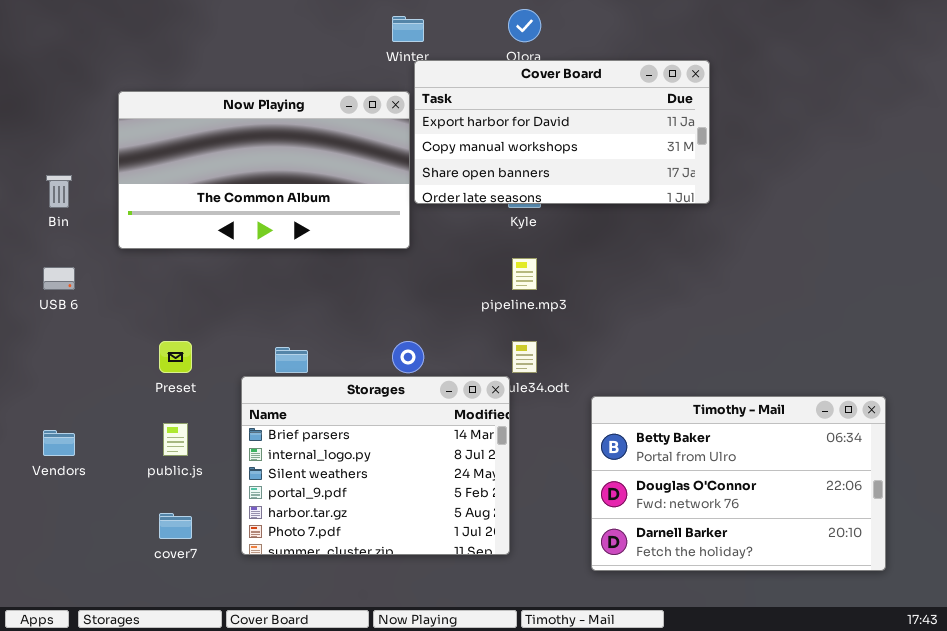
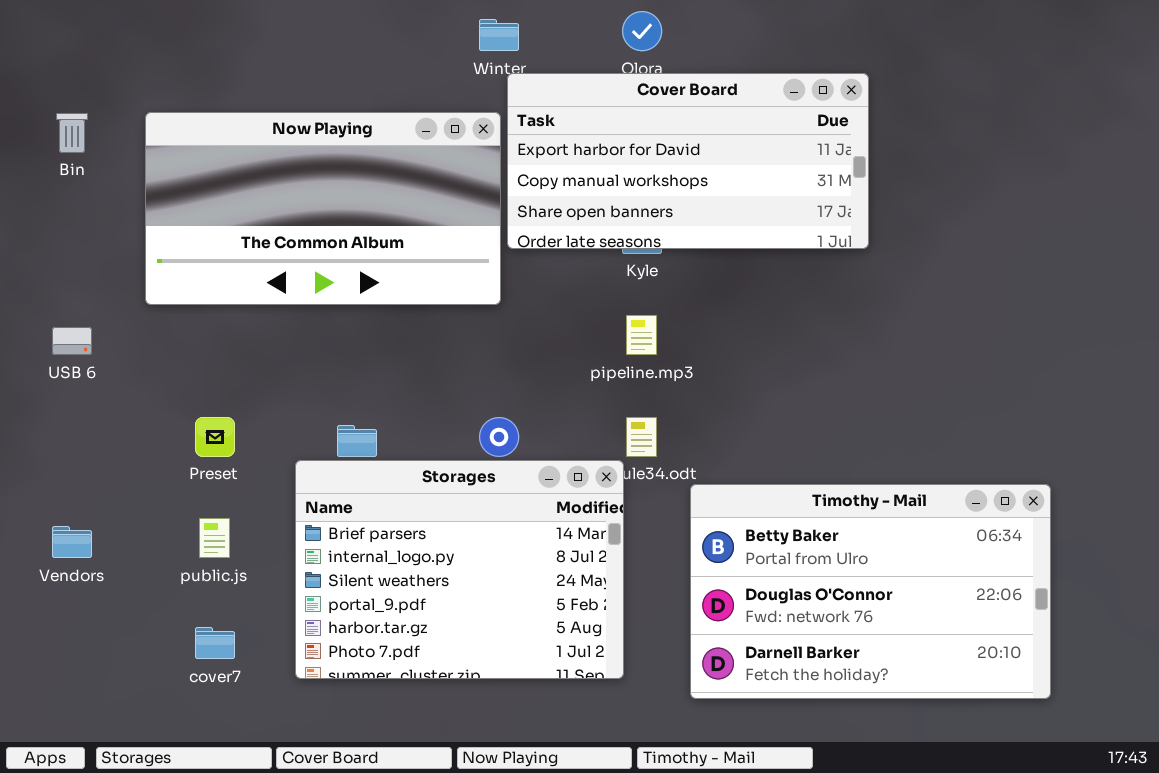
Bin: [46,175,72,208] -> [56,113,88,153], moved
Timothy - Mail: [591,396,886,571] -> [690,484,1051,699], moved

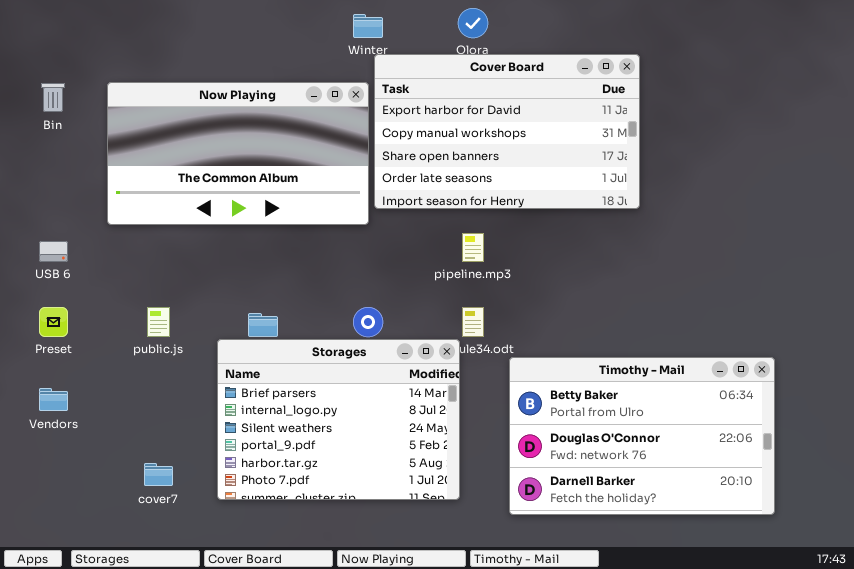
Cover Board: [507,73,869,249] -> [374,54,640,209], resized
Preset: [195,417,235,457] -> [39,307,68,337], moved
public.js: [199,518,230,558] -> [147,307,170,337], moved

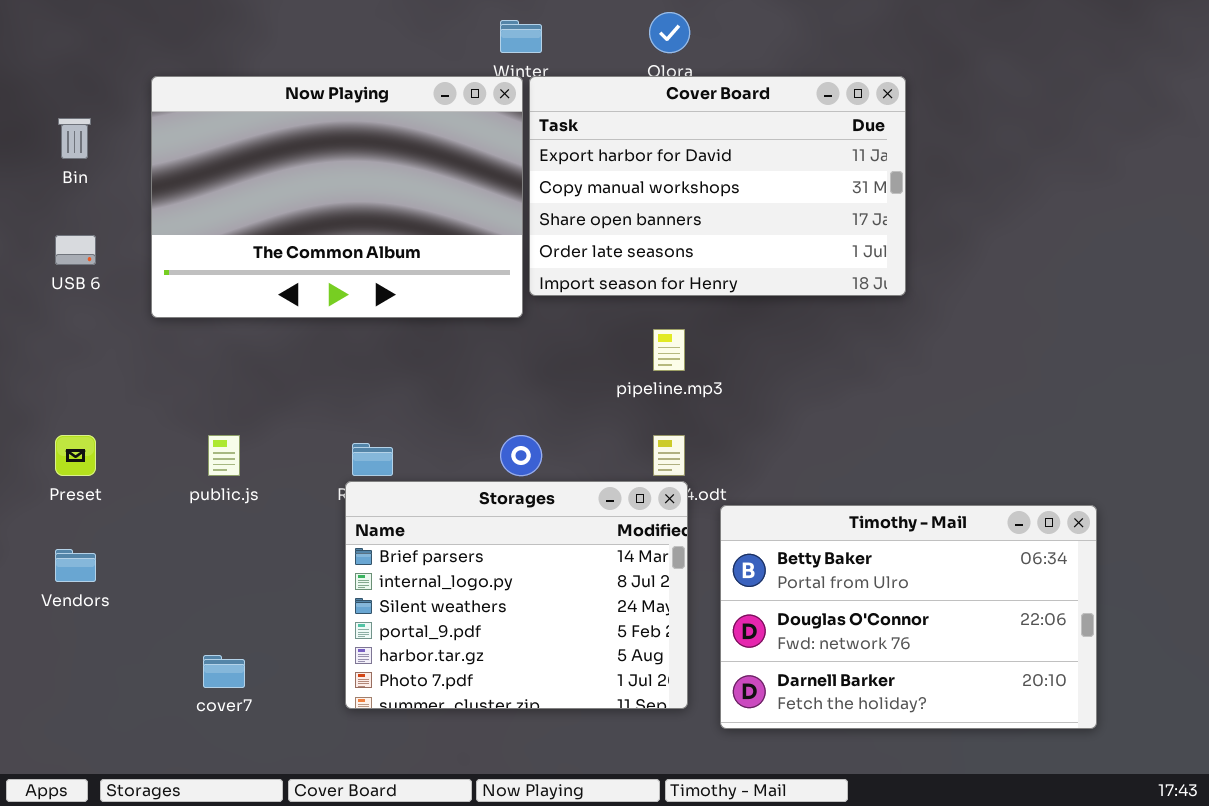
Now Playing: [107,82,369,225] -> [151,76,523,318], resized
USB 6: [39,241,68,262] -> [55,235,96,265], moved
Storages: [217,339,460,500] -> [345,481,688,709], moved

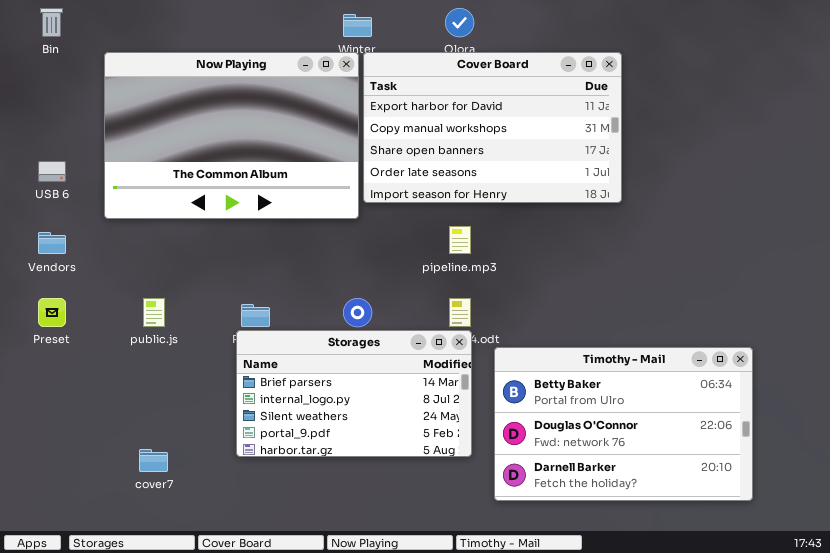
Bin: [58,118,91,159] -> [40,8,63,37], moved
Storages: [345,481,688,709] -> [236,330,472,457], resized
Vendors: [55,549,96,582] -> [38,232,66,254], moved

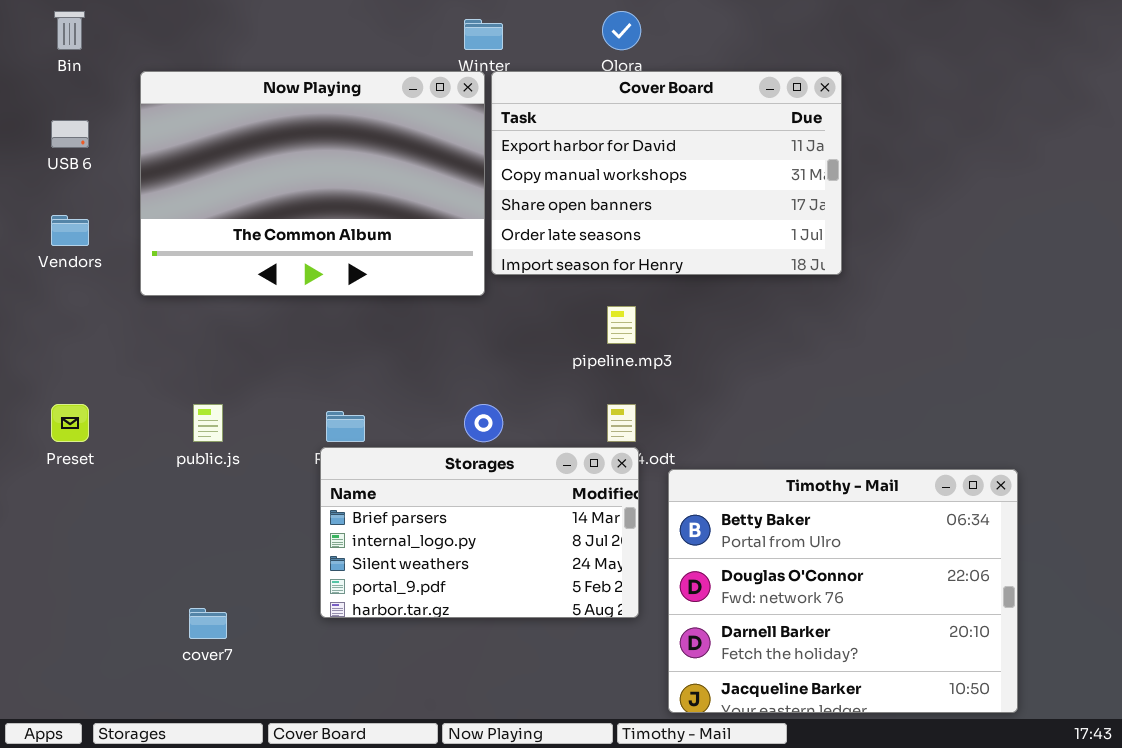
USB 6: [38,161,66,182] -> [51,120,89,148], moved
Vendors: [38,232,66,254] -> [51,215,89,246], moved
Timothy - Mail: [494,347,753,501] -> [668,469,1018,713], resized

